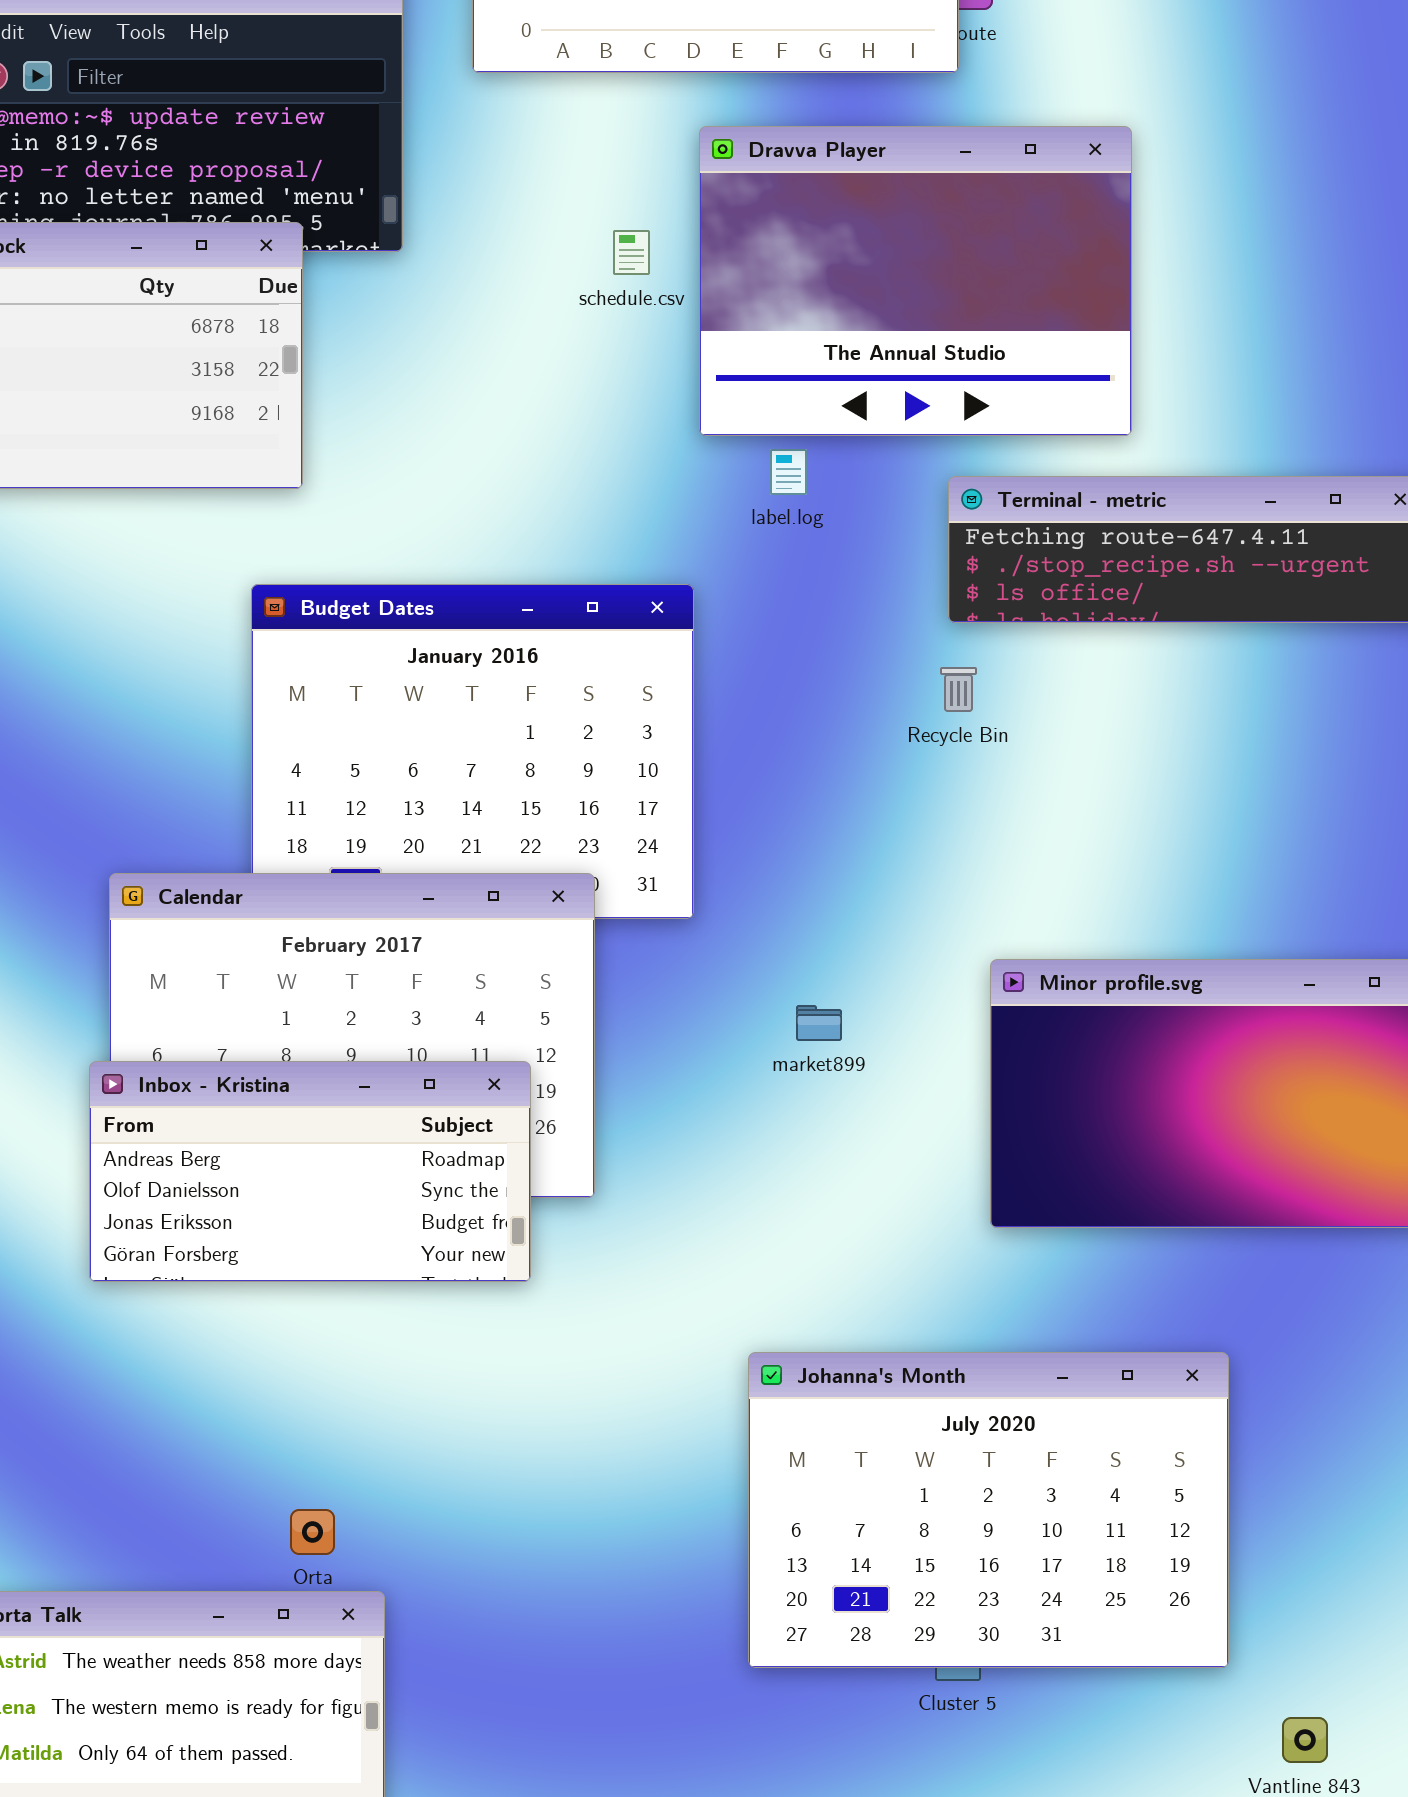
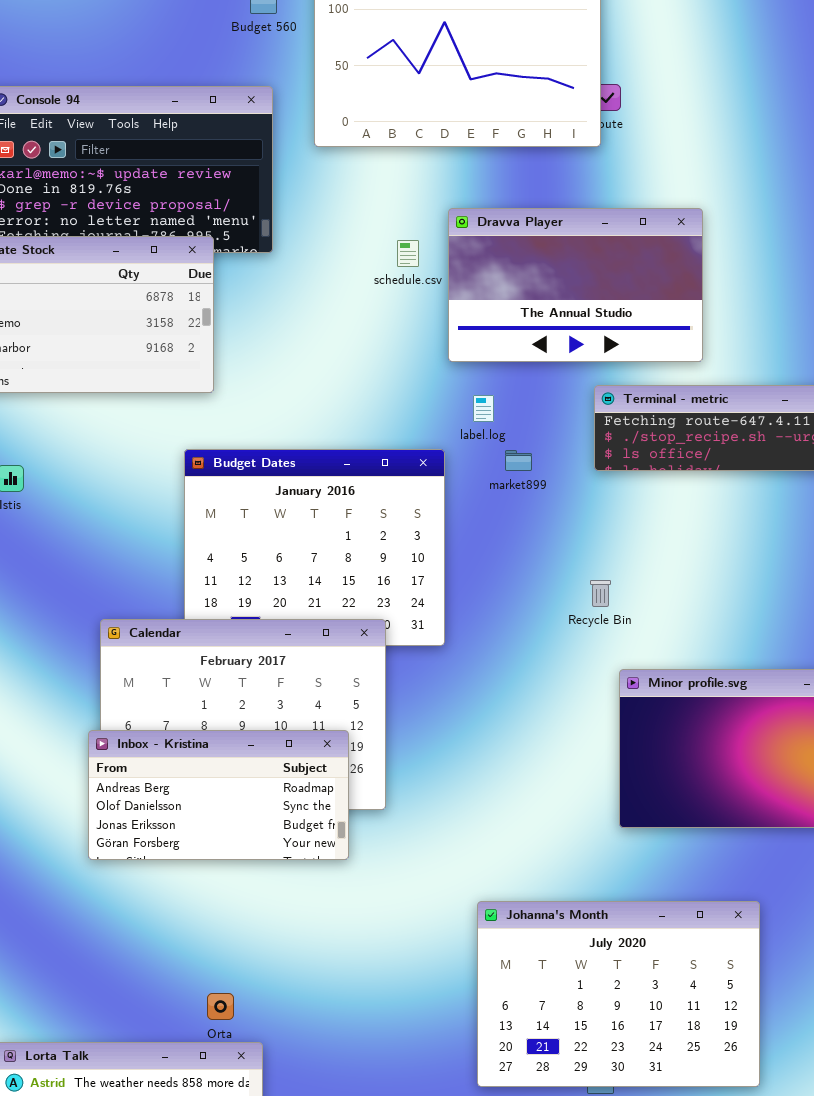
Dravva Player: [699,126,1132,436] -> [448,208,703,362], resized
label.log: [770,449,807,495] -> [473,395,494,422], moved
Recycle Bin: [940,667,977,712] -> [590,580,611,607], moved
market899: [796,1005,842,1041] -> [505,450,532,471], moved

